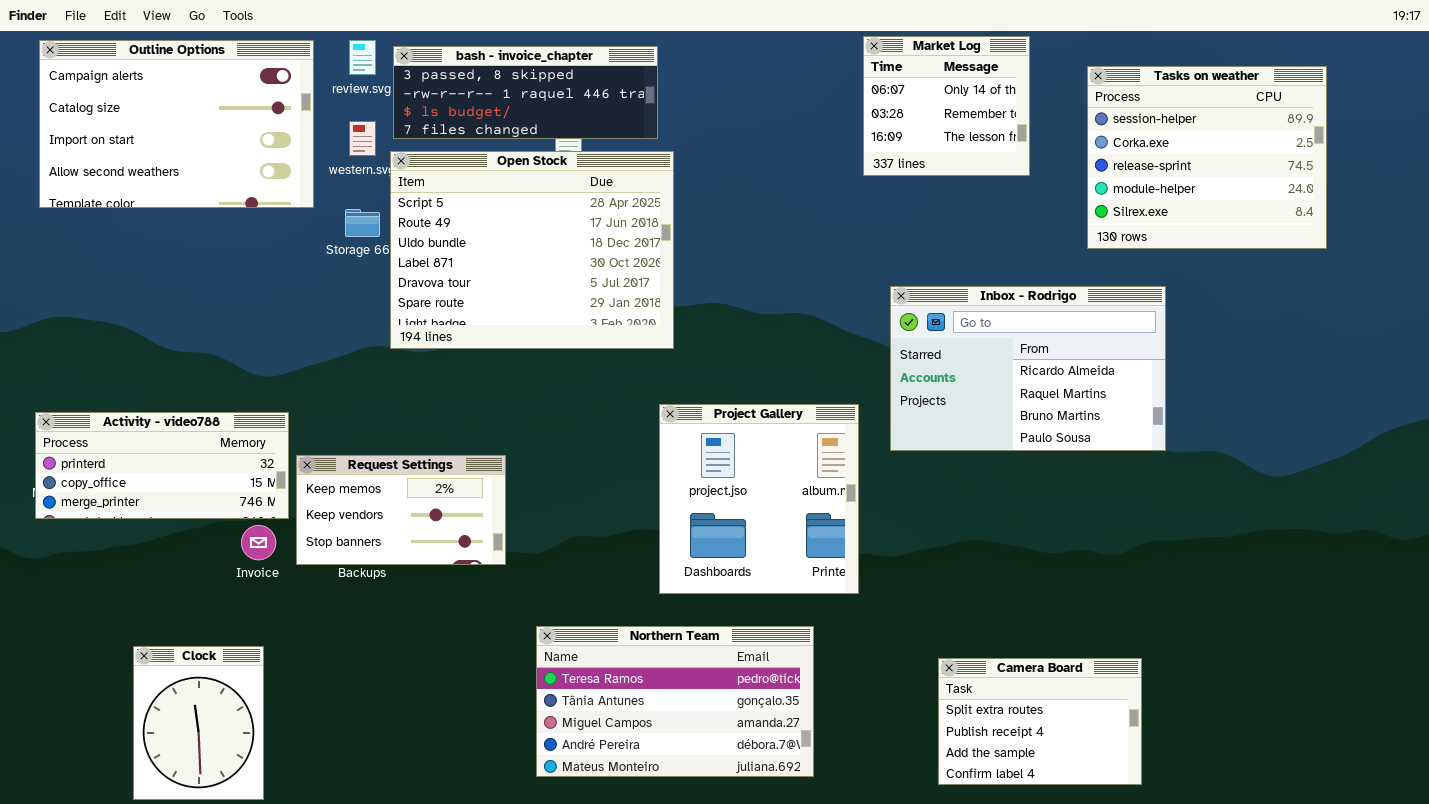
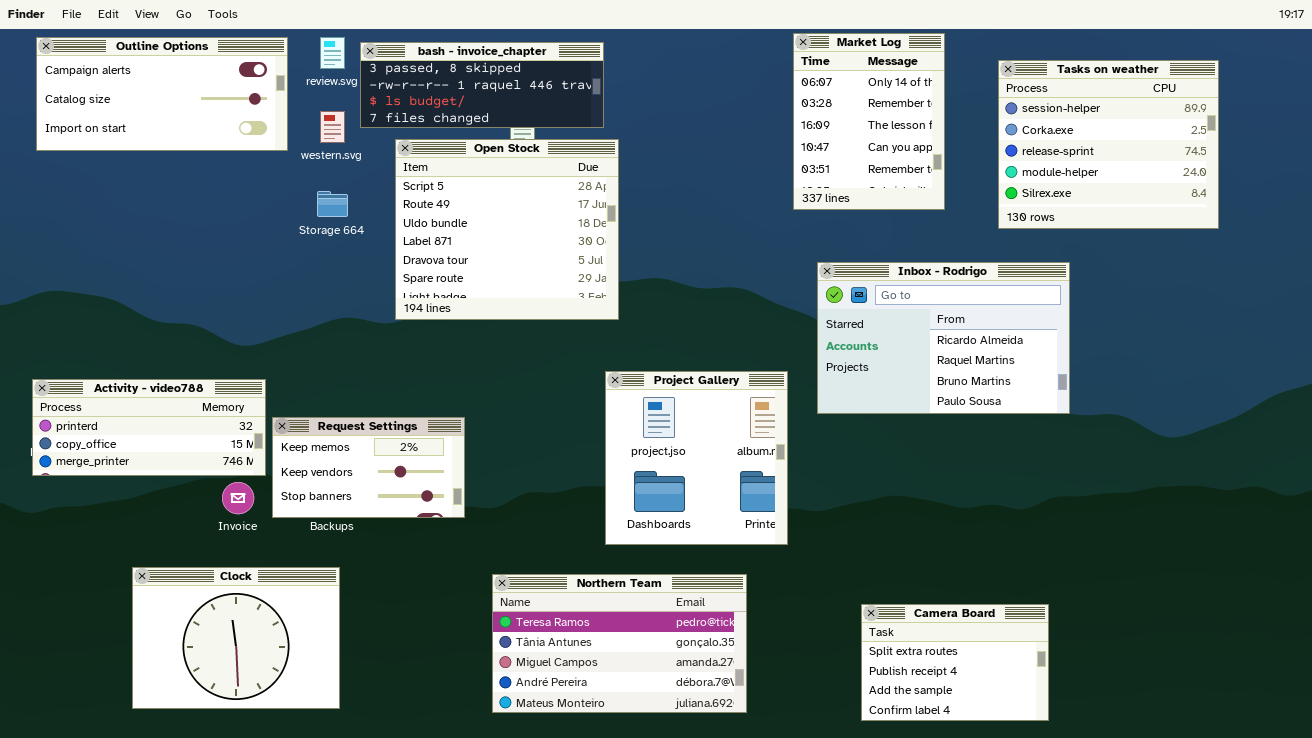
Market Log: [863,36,1030,176] -> [793,33,945,210], resized
Outline Options: [39,40,314,208] -> [36,37,288,151], resized
Open Stock: [390,151,674,349] -> [395,139,619,320], resized
Clock: [133,646,264,800] -> [132,567,340,709], moved, resized

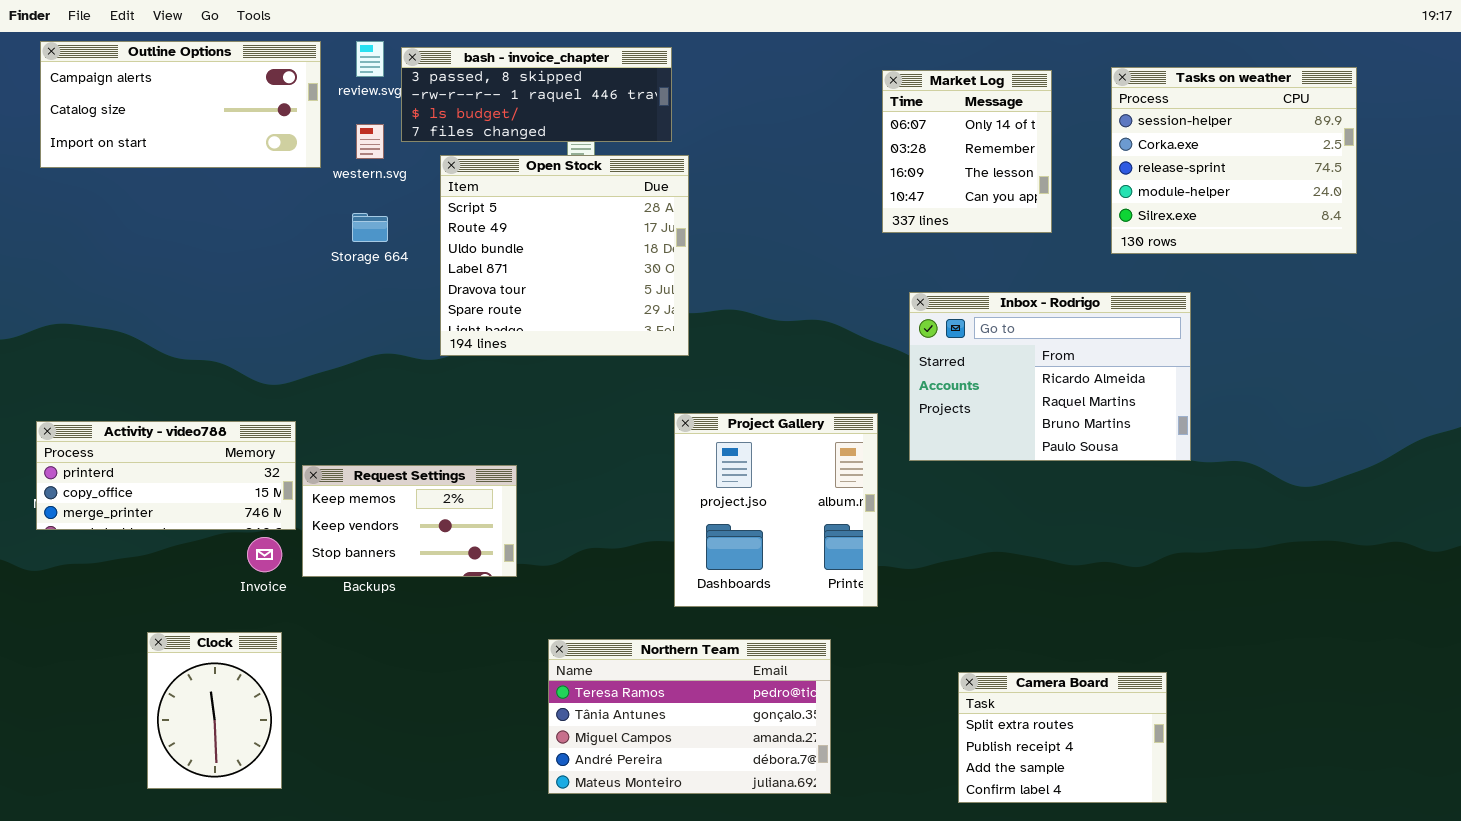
Market Log: [793,33,945,210] -> [882,70,1052,233], resized
Clock: [132,567,340,709] -> [147,632,282,789], resized

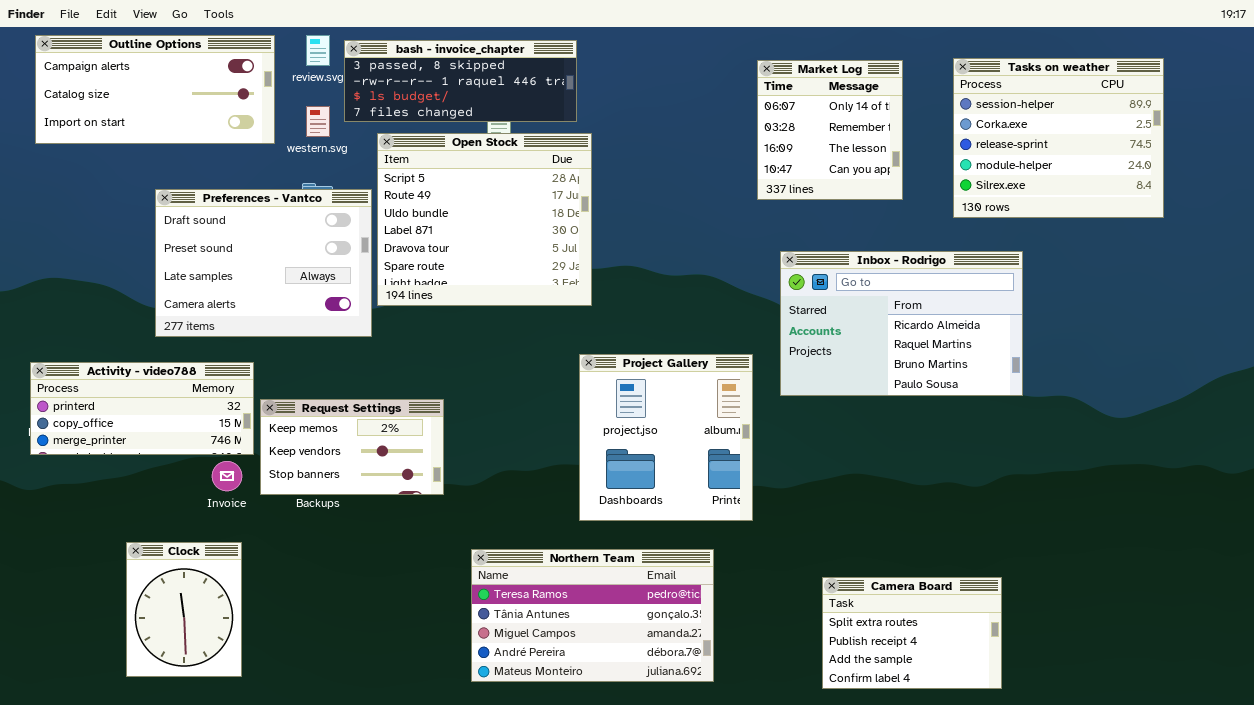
Preferences - Vantco: none -> [155,189,372,337], opened

